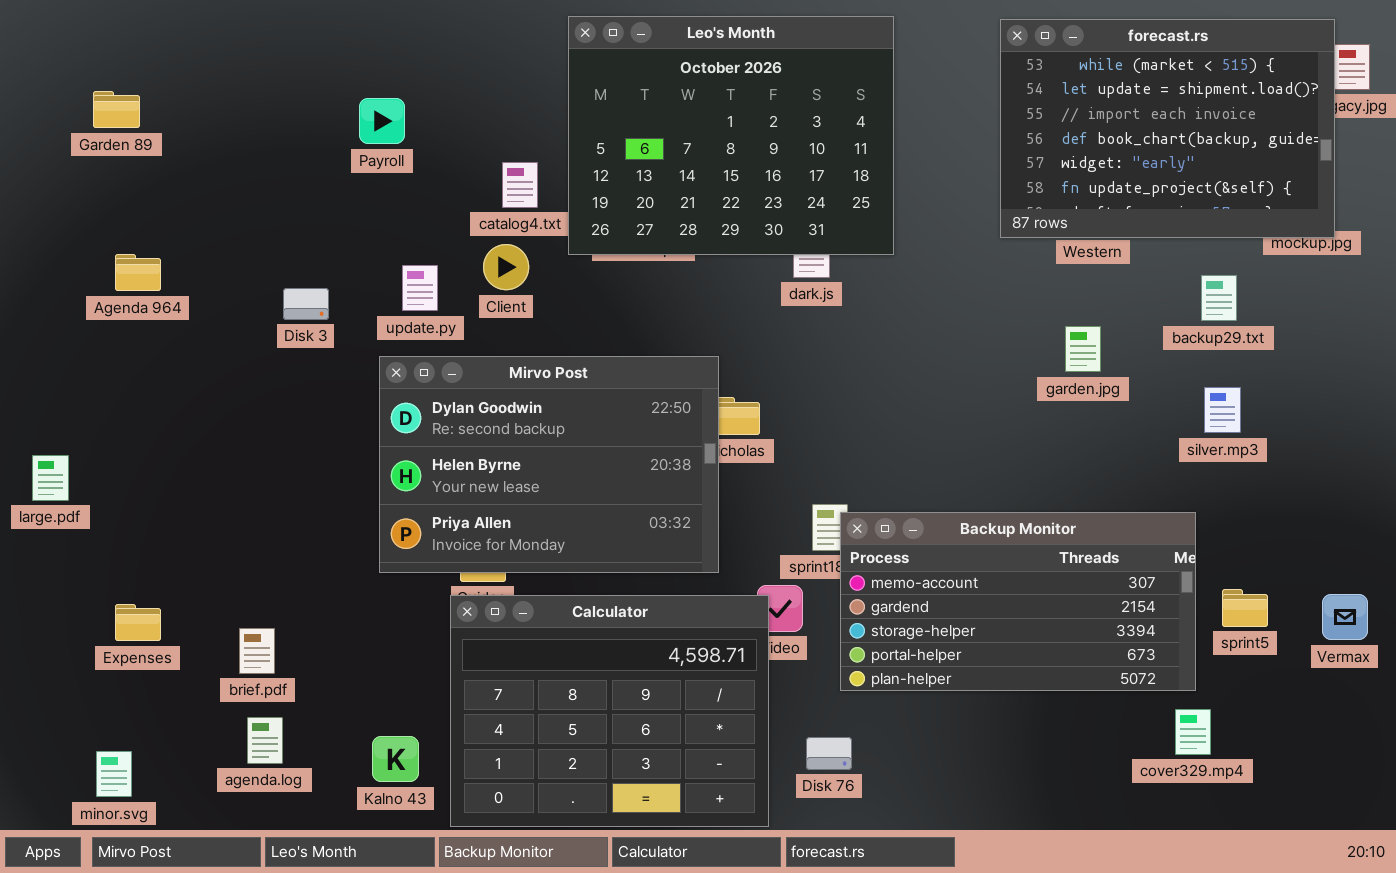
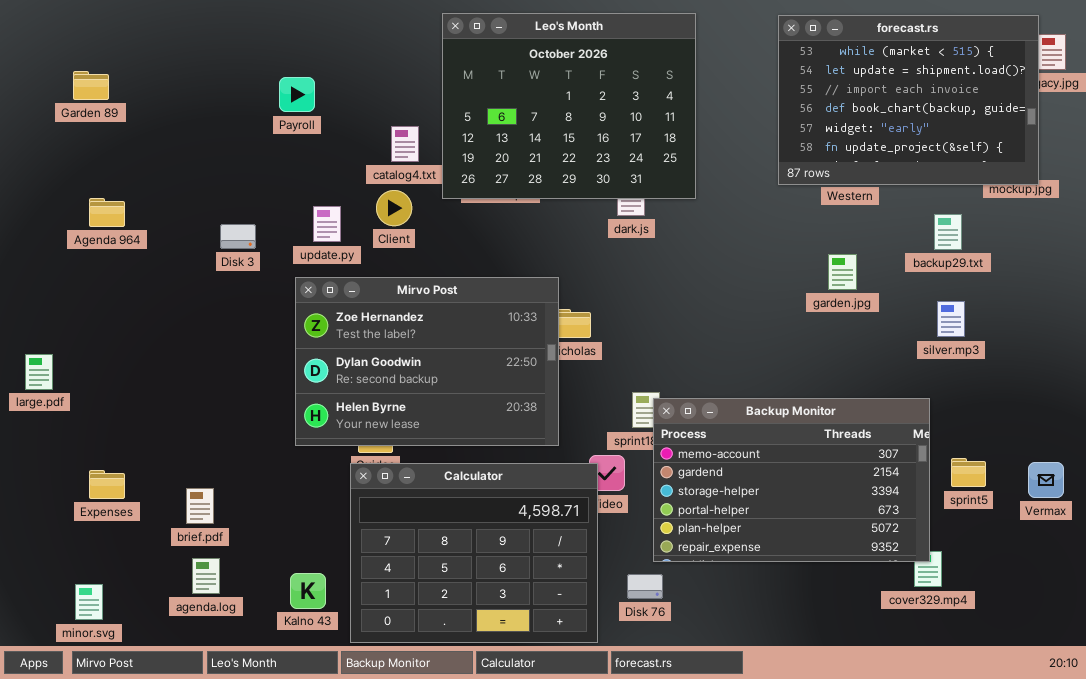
Mirvo Post: [379,356,719,573] -> [295,277,559,446], scrolled up 1 row
Backup Monitor: [840,512,1196,691] -> [653,398,930,562], resized

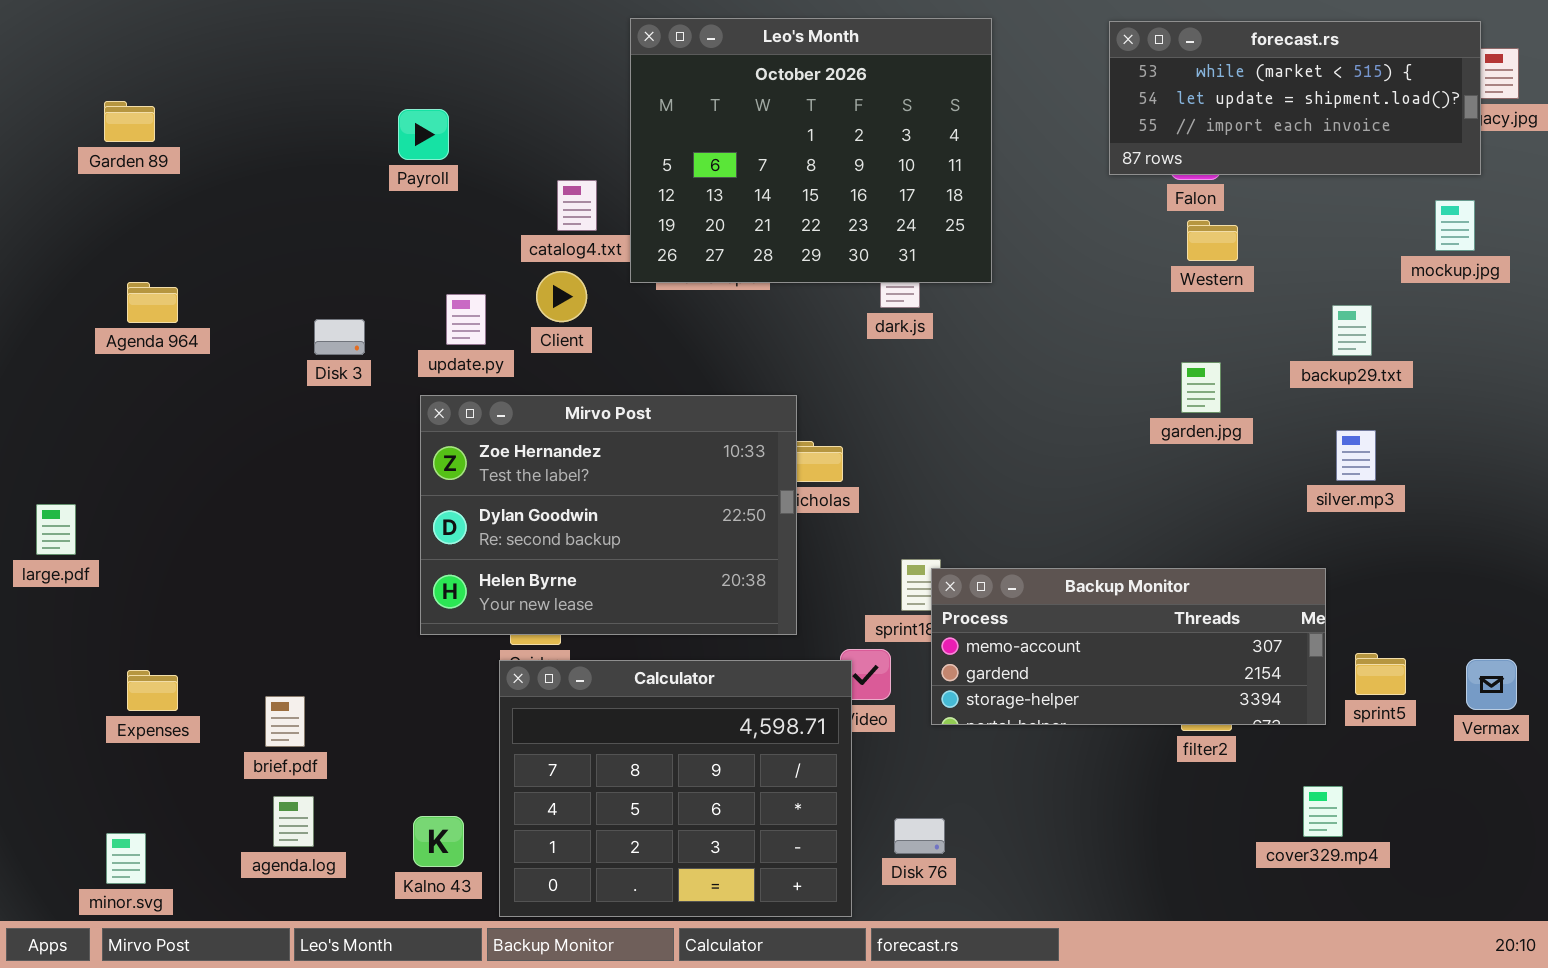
forecast.rs: [778,15,1039,185] -> [1109,21,1481,175], resized
Backup Monitor: [653,398,930,562] -> [931,568,1326,725], resized

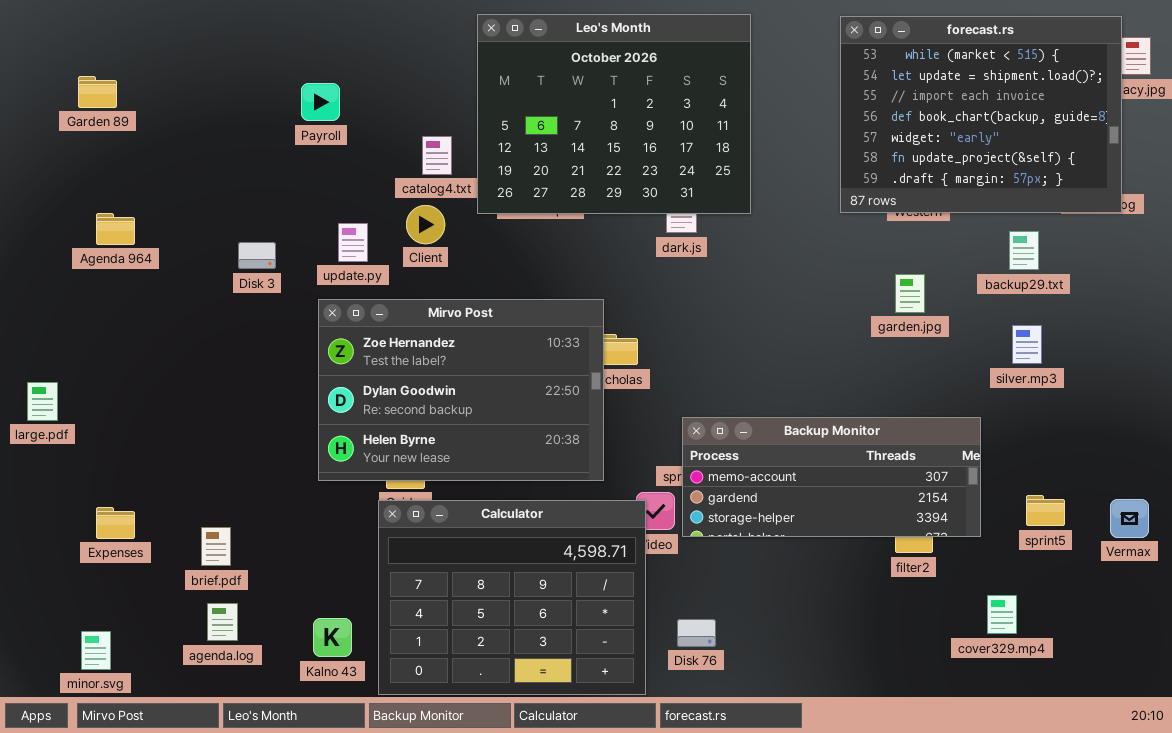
forecast.rs: [1109,21,1481,175] -> [840,16,1122,213], resized
Backup Monitor: [931,568,1326,725] -> [682,417,981,537], moved

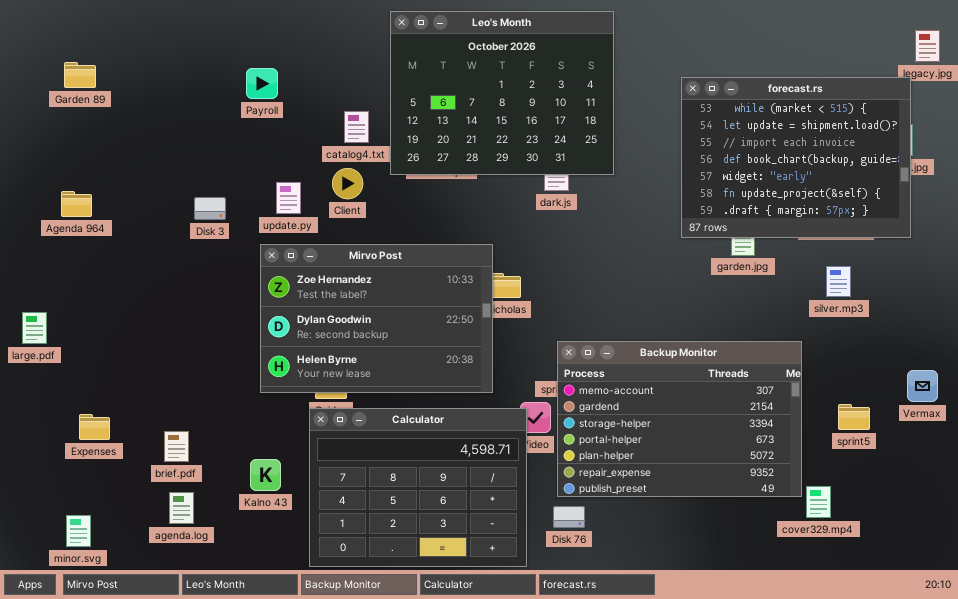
forecast.rs: [840,16,1122,213] -> [681,77,911,238], moved
Agenda 964: [96,213,135,245] -> [61,191,92,217], moved
Backup Monitor: [682,417,981,537] -> [557,341,802,497], resized
Vermax: [1110,499,1149,538] -> [907,370,938,402], moved
Kalno 43: [313,618,352,657] -> [250,459,281,491], moved

